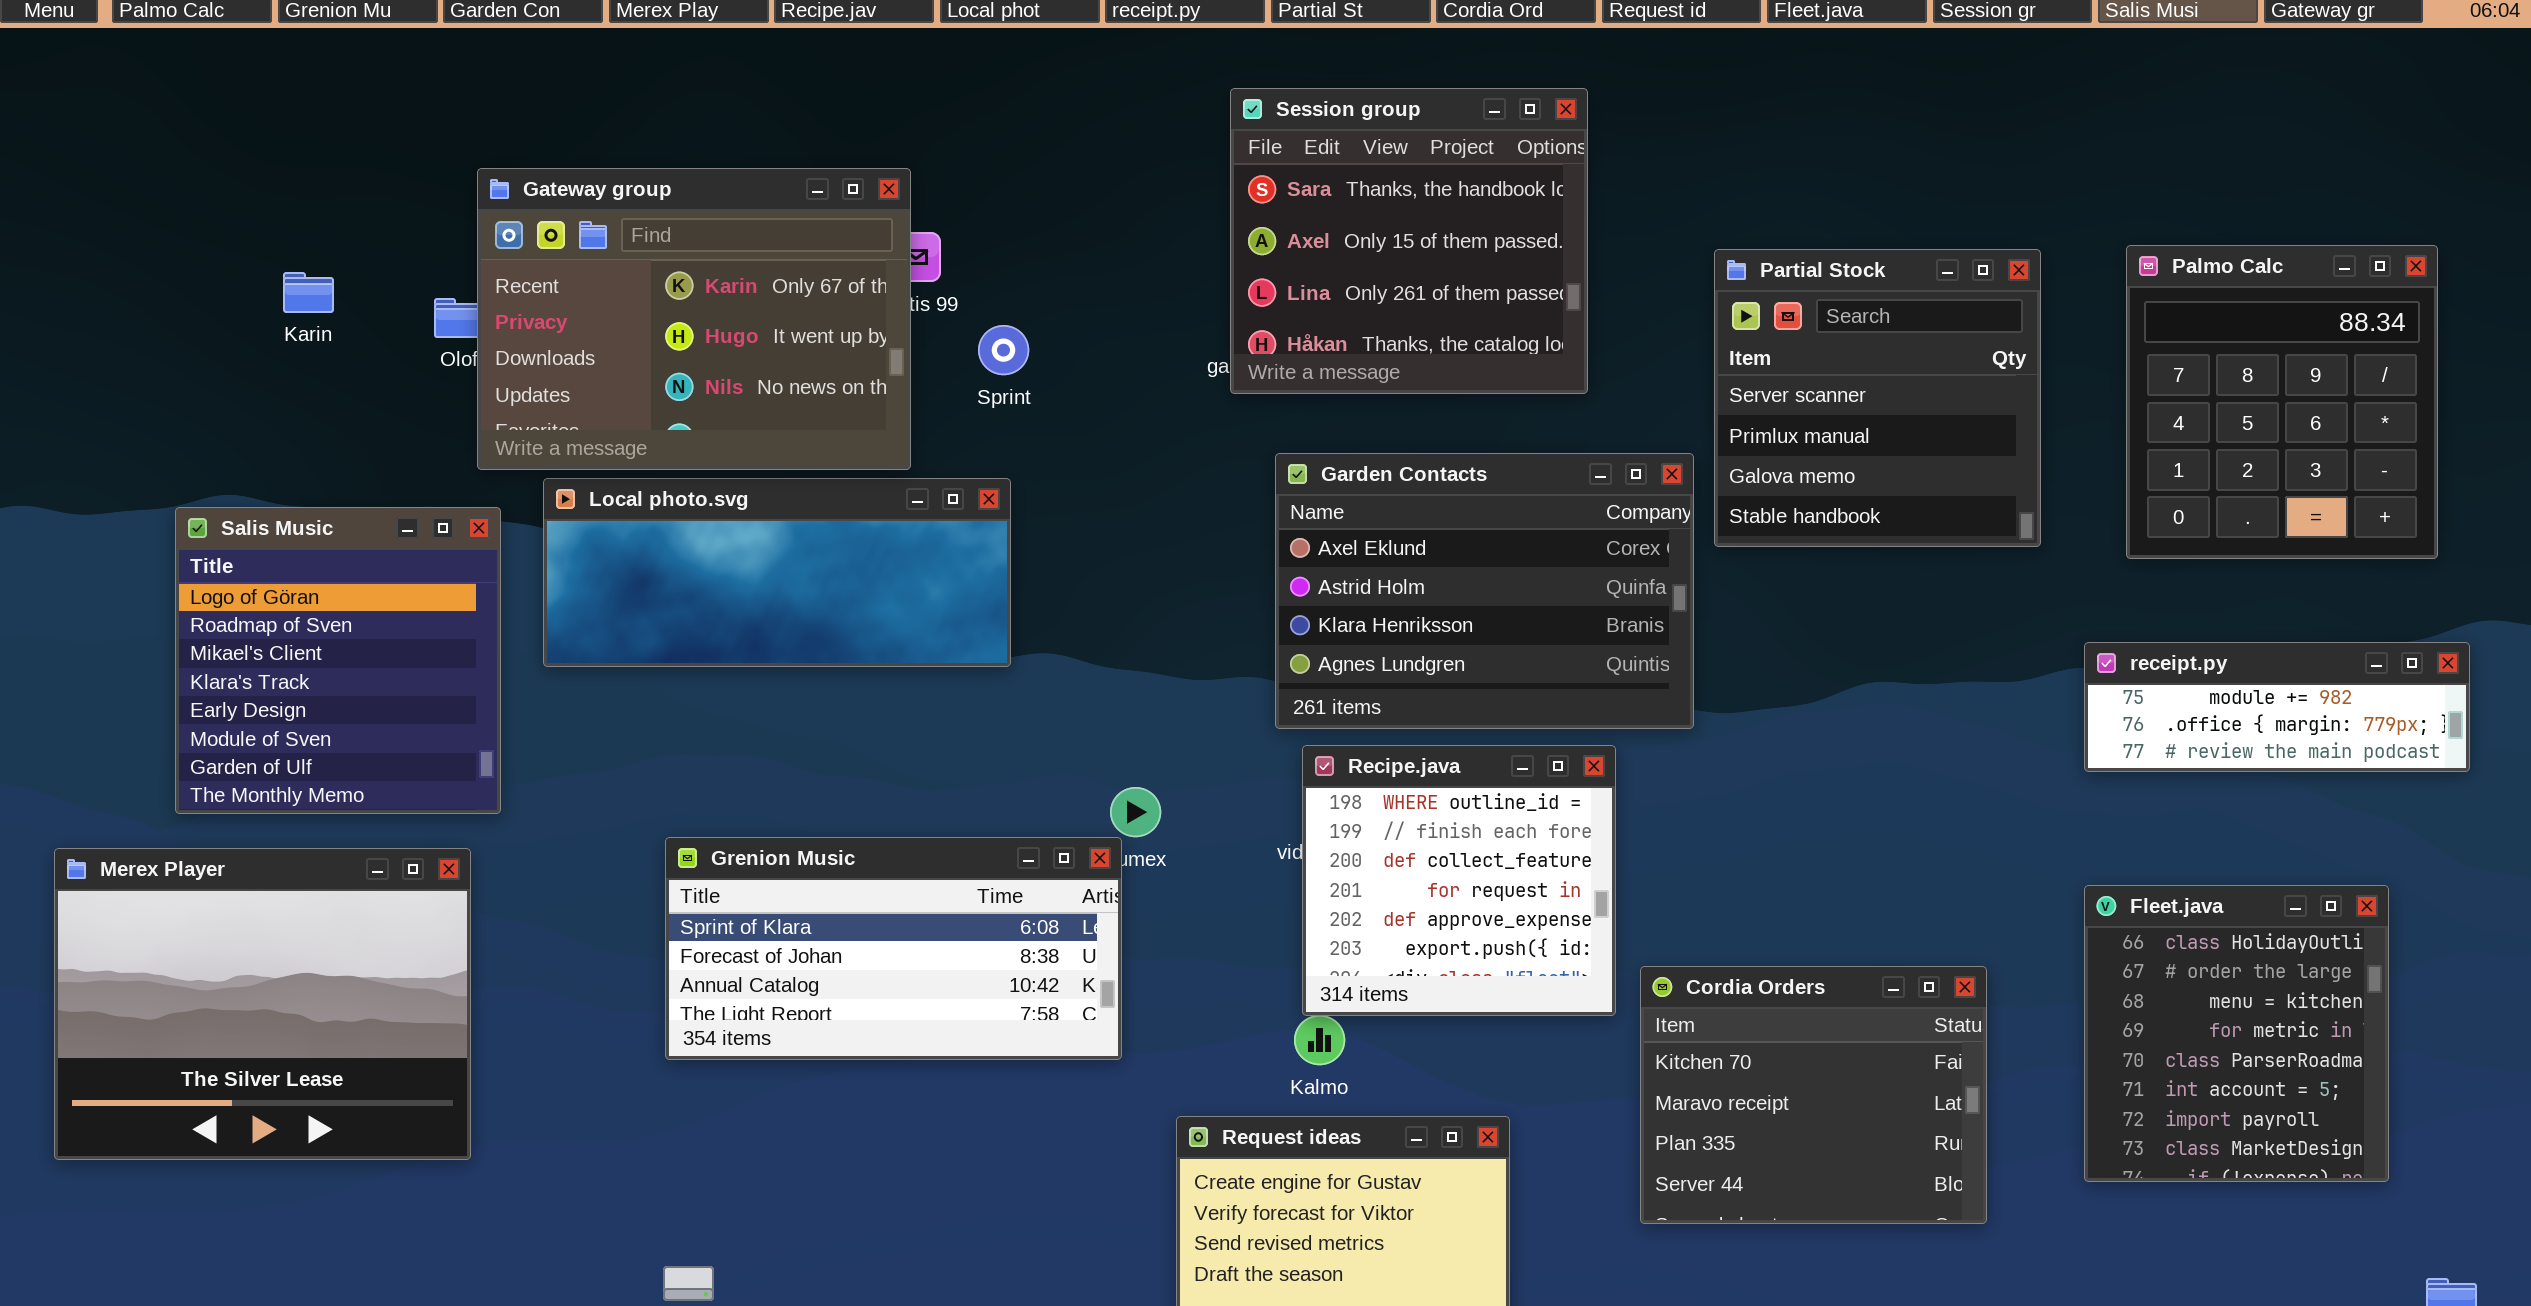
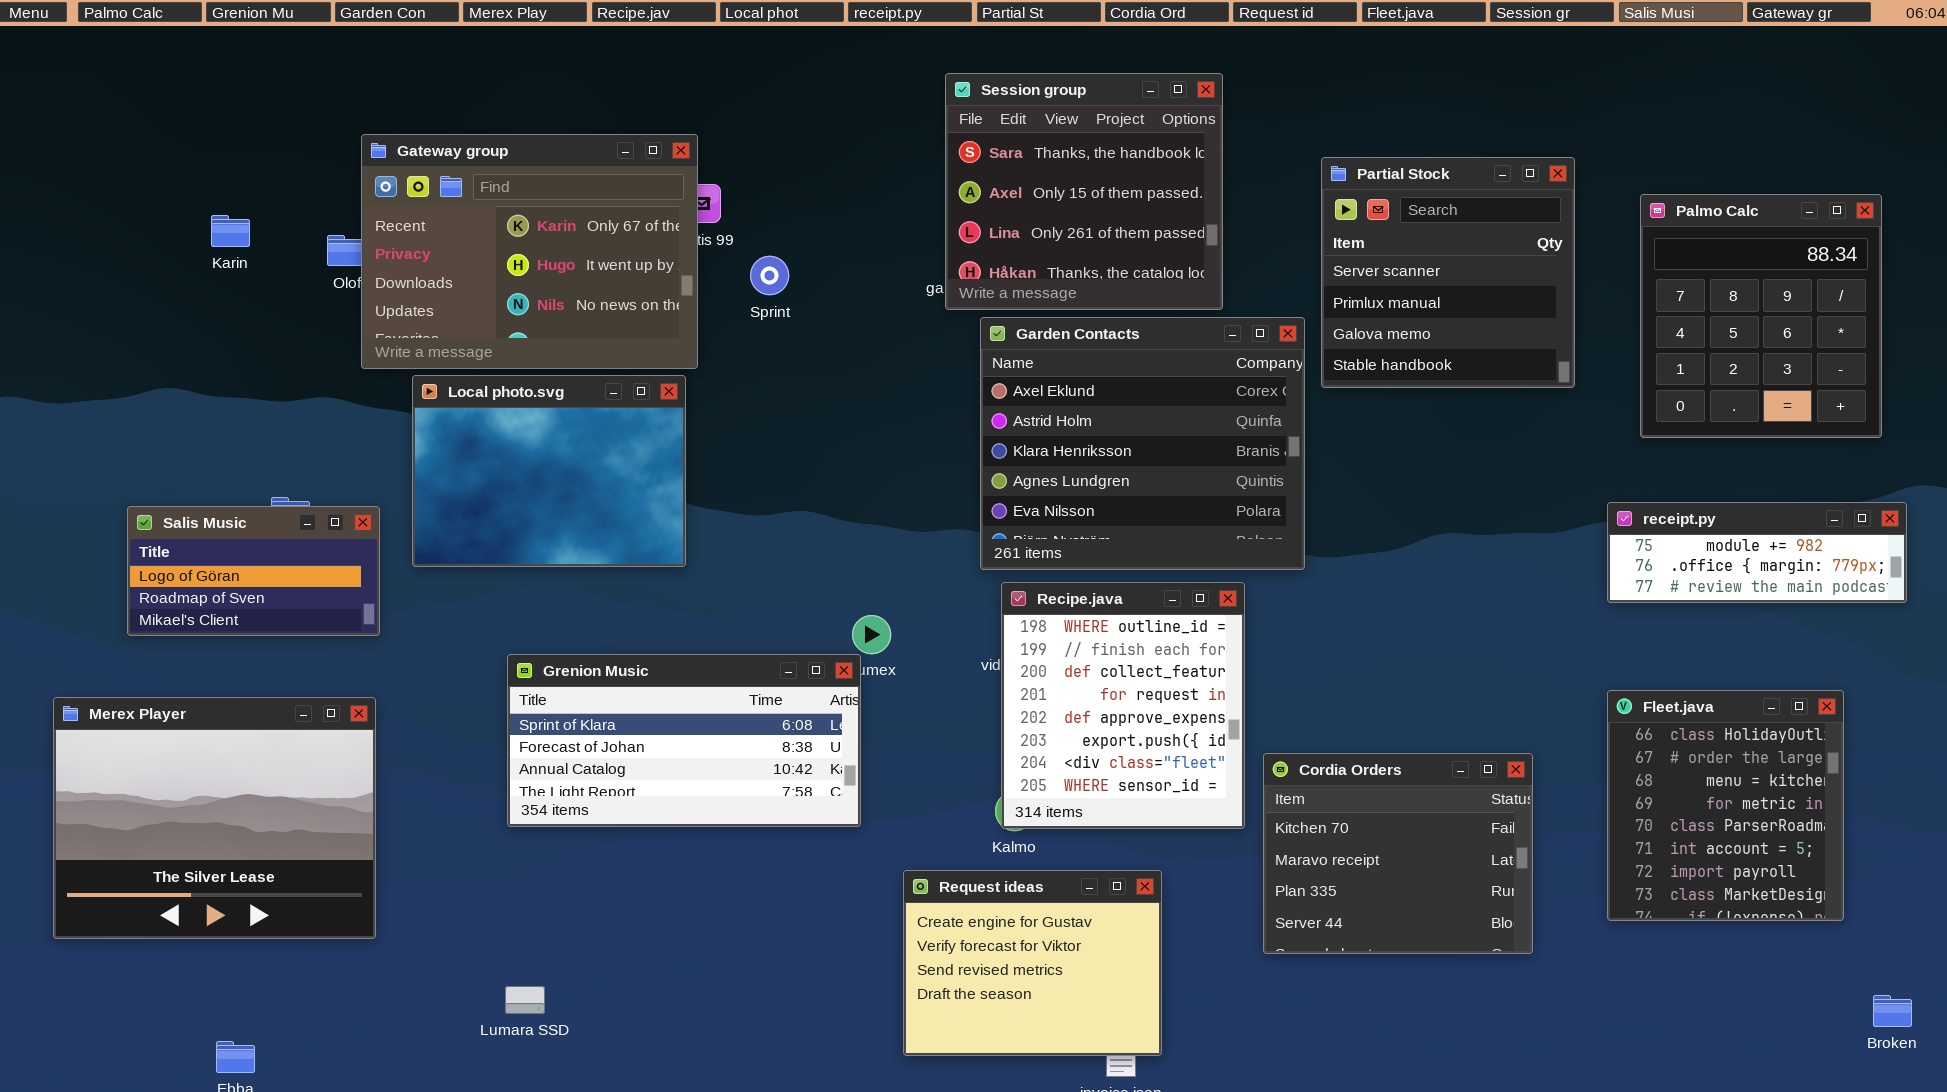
Partial Stock: [1714,249,2041,547] -> [1321,157,1575,388], moved
Garden Contacts: [1275,453,1694,729] -> [980,317,1305,570], resized
Local photo.svg: [543,478,1011,667] -> [412,375,686,567], resized
Salis Music: [175,507,501,814] -> [127,506,380,636], resized
Recipe.java: [1302,745,1616,1016] -> [1001,582,1245,829], resized
Merex Player: [54,848,471,1160] -> [53,697,376,939], moved

